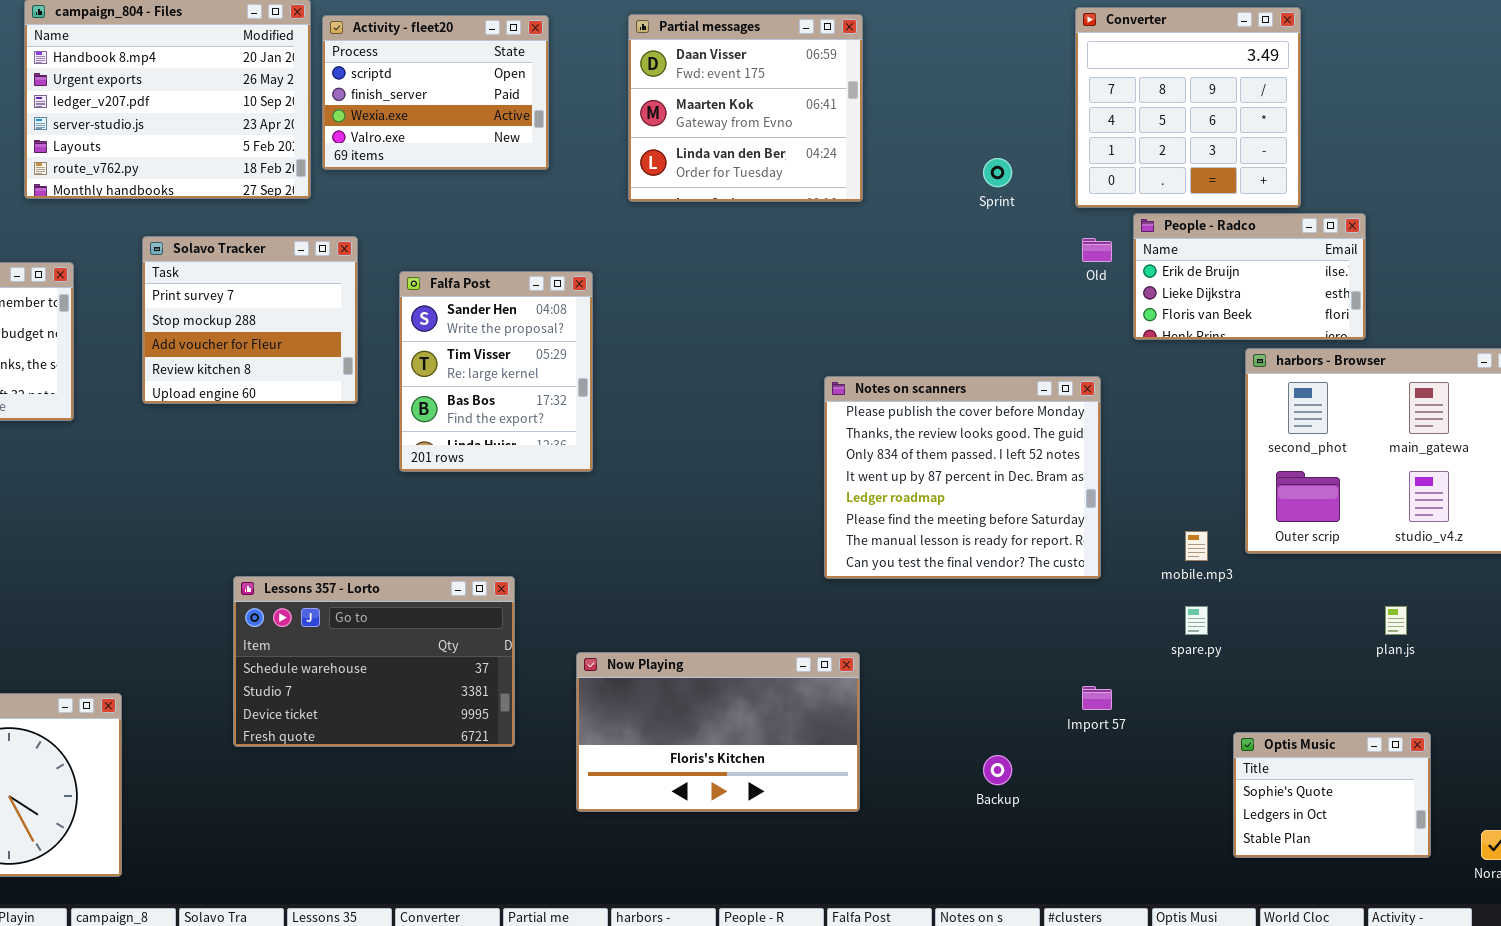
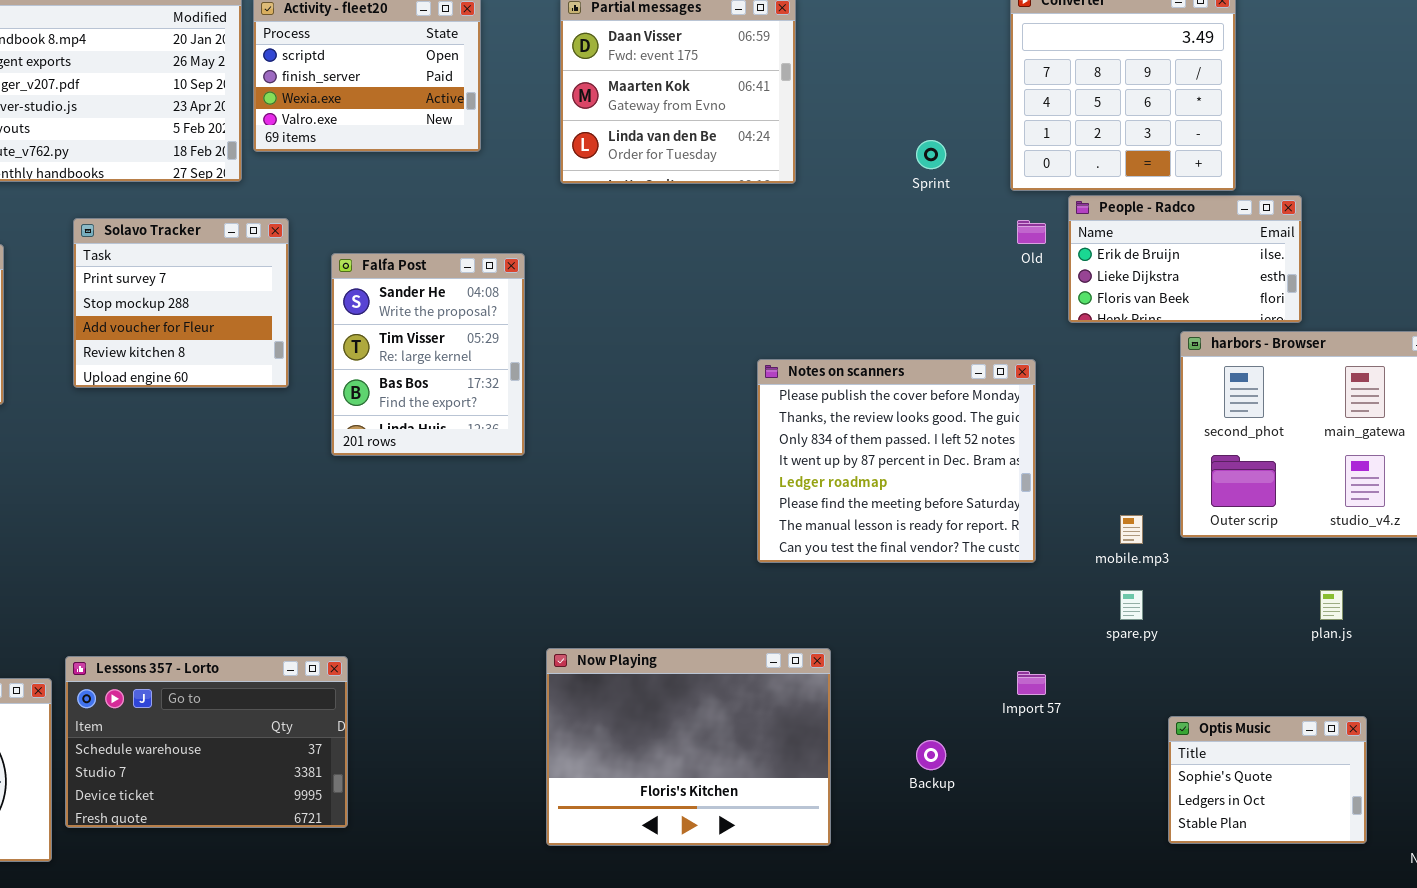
Lessons 357 - Lorto: [233,576,515,747] -> [65,656,348,828], moved
Now Playing: [576,652,860,812] -> [546,648,831,846], moved, resized

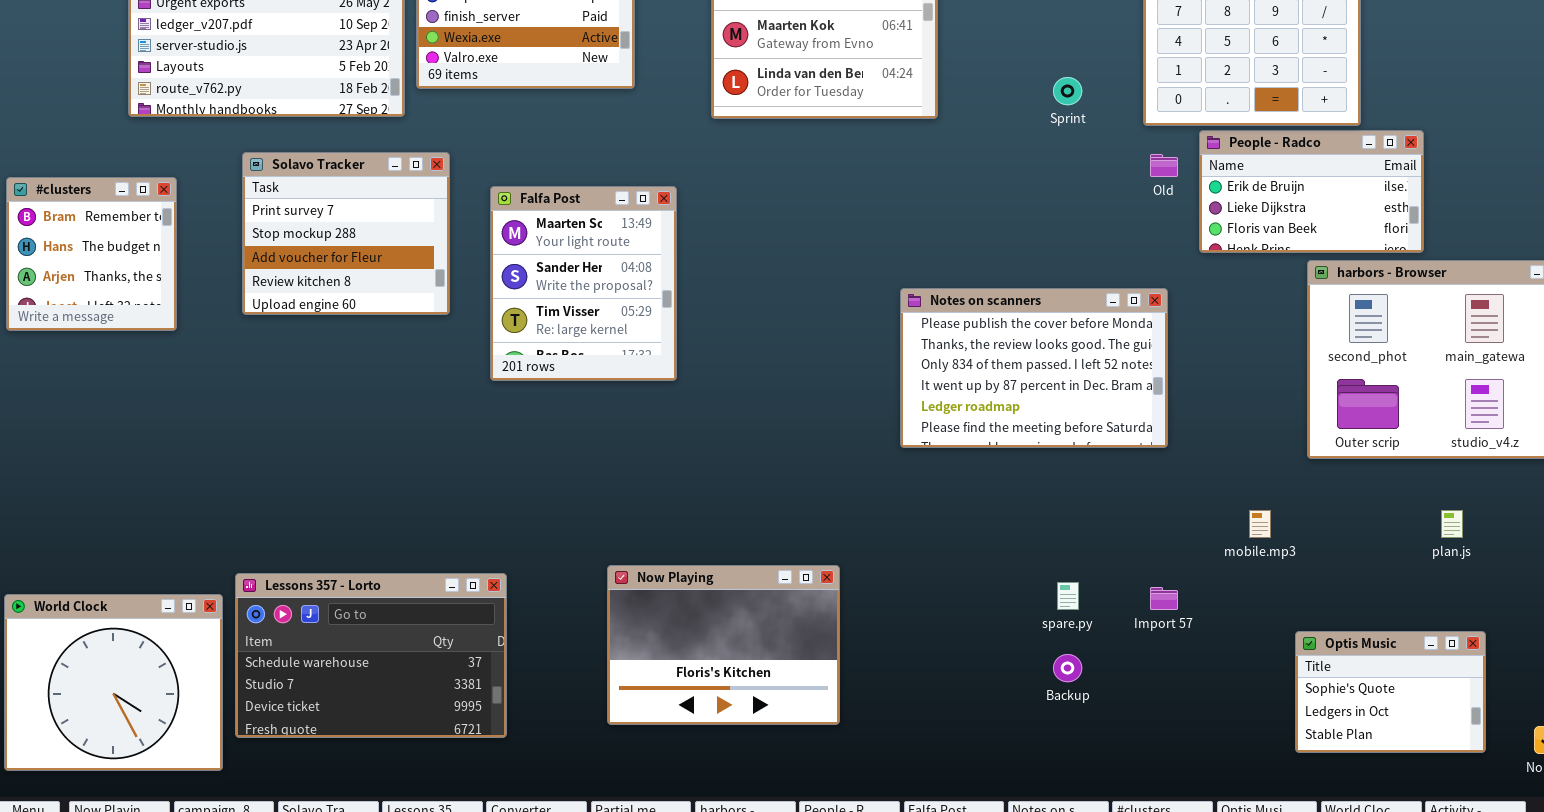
Falfa Post: [331,253,525,456] -> [490,186,677,381], scrolled up 1 row
Notes on scanners: [757,359,1036,563] -> [900,288,1168,448], resized
mobile.mp3: [1120,515,1143,544] -> [1249,510,1271,538], moved
spare.py: [1120,590,1143,620] -> [1057,582,1079,610], moved
Now Playing: [546,648,831,846] -> [607,565,840,725], moved, resized

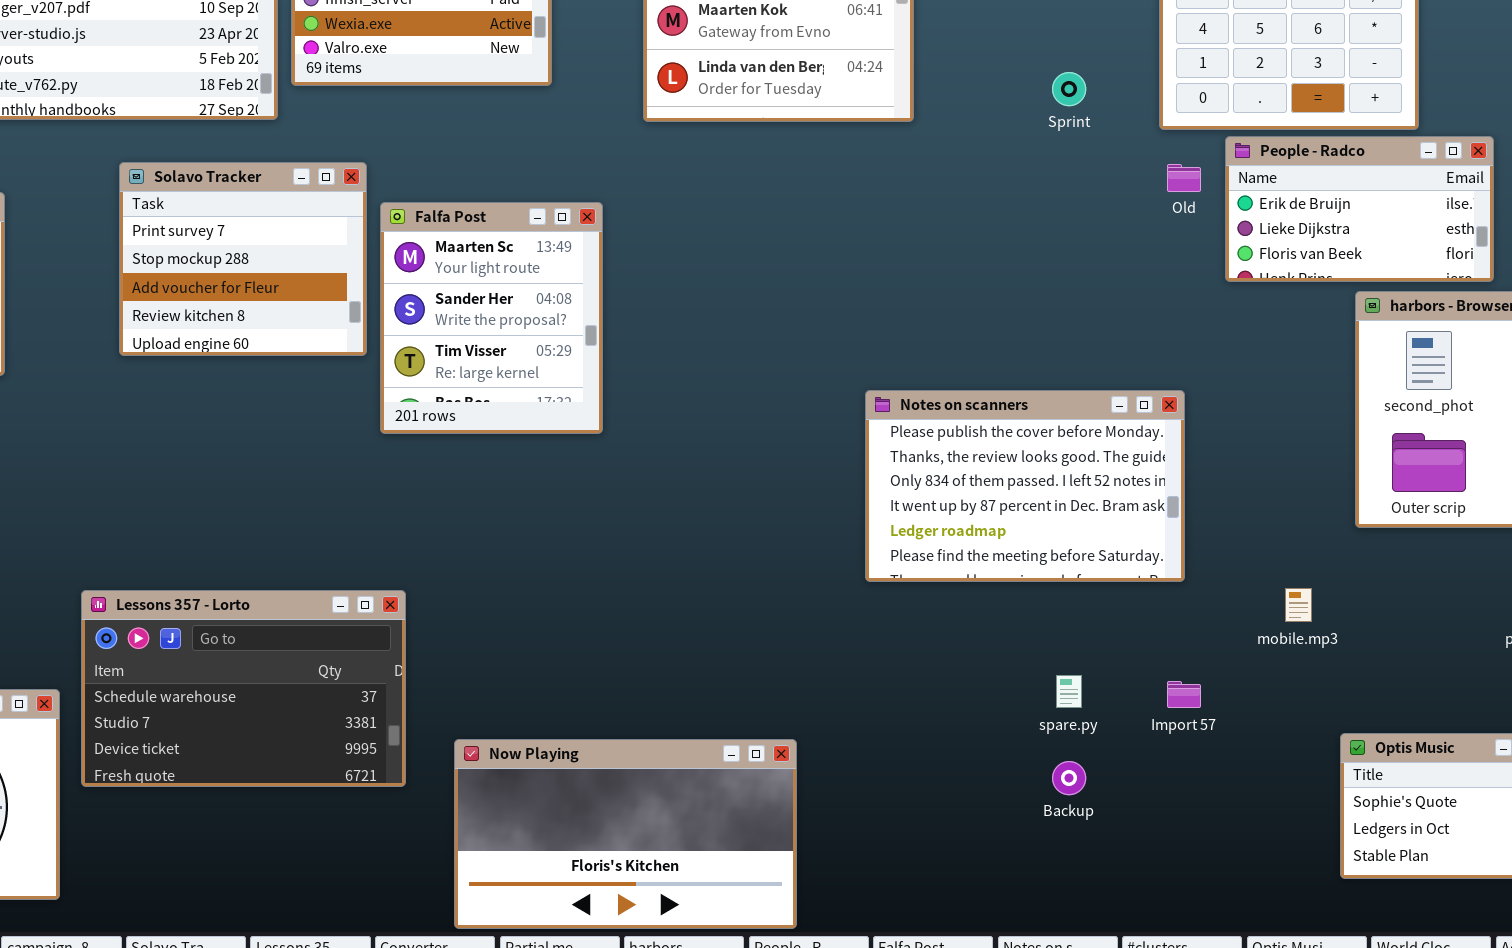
Solavo Tracker: [242,152,450,315] -> [119,162,367,356], moved
Notes on scanners: [900,288,1168,448] -> [865,390,1185,582], moved
Now Playing: [607,565,840,725] -> [454,739,797,929], moved, resized
Lessons 357 - Lorto: [235,573,507,738] -> [81,590,406,787], moved

